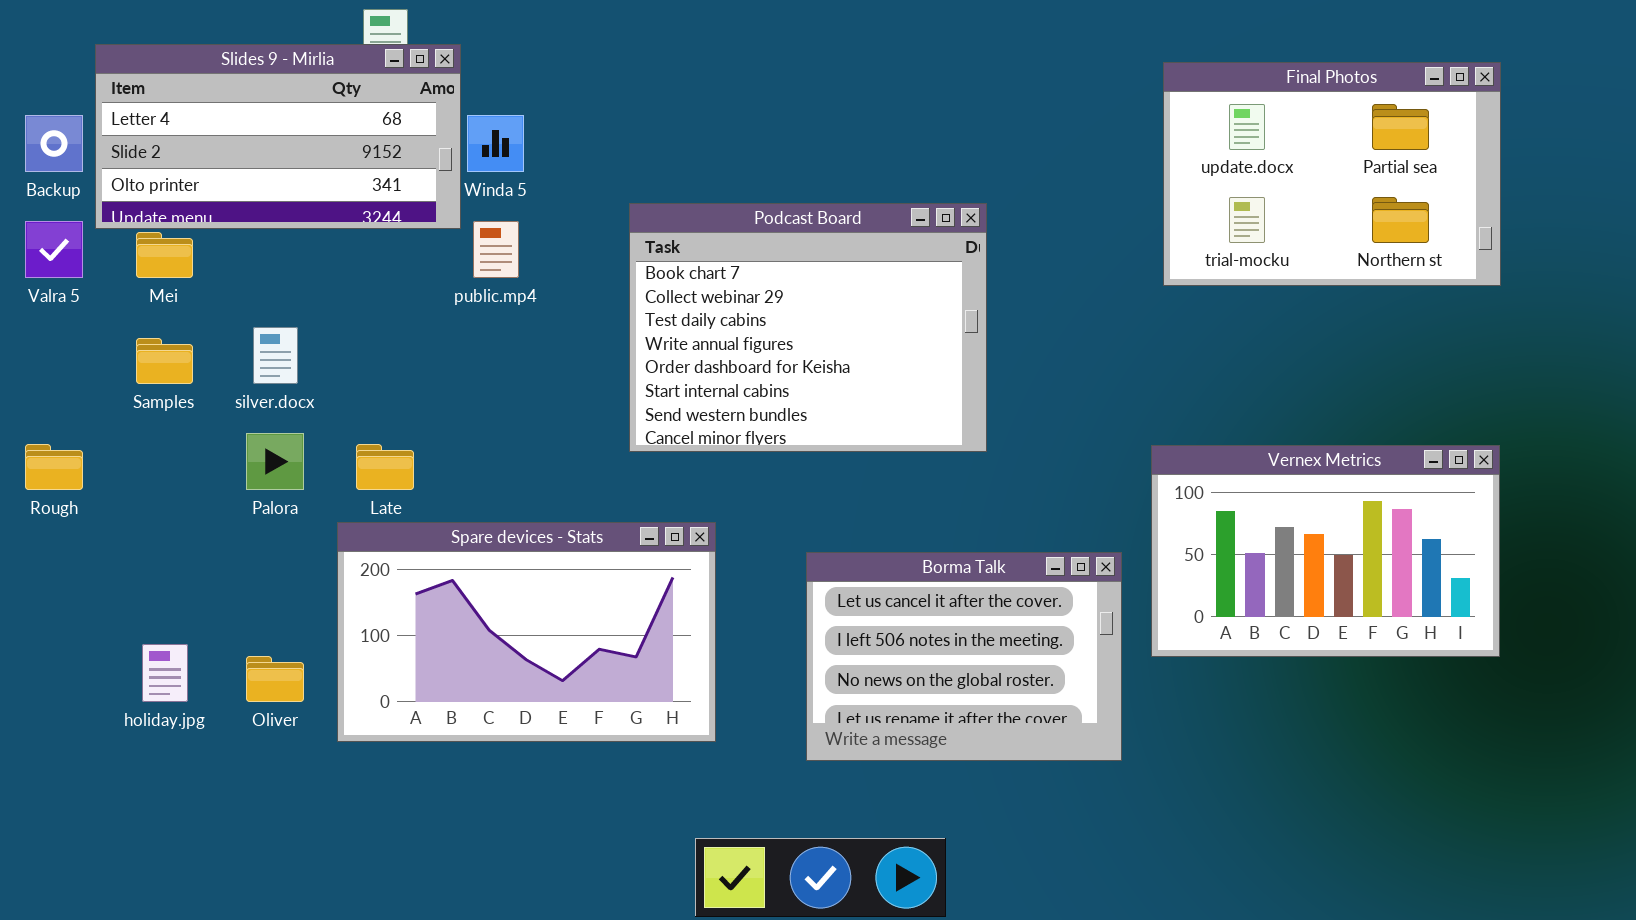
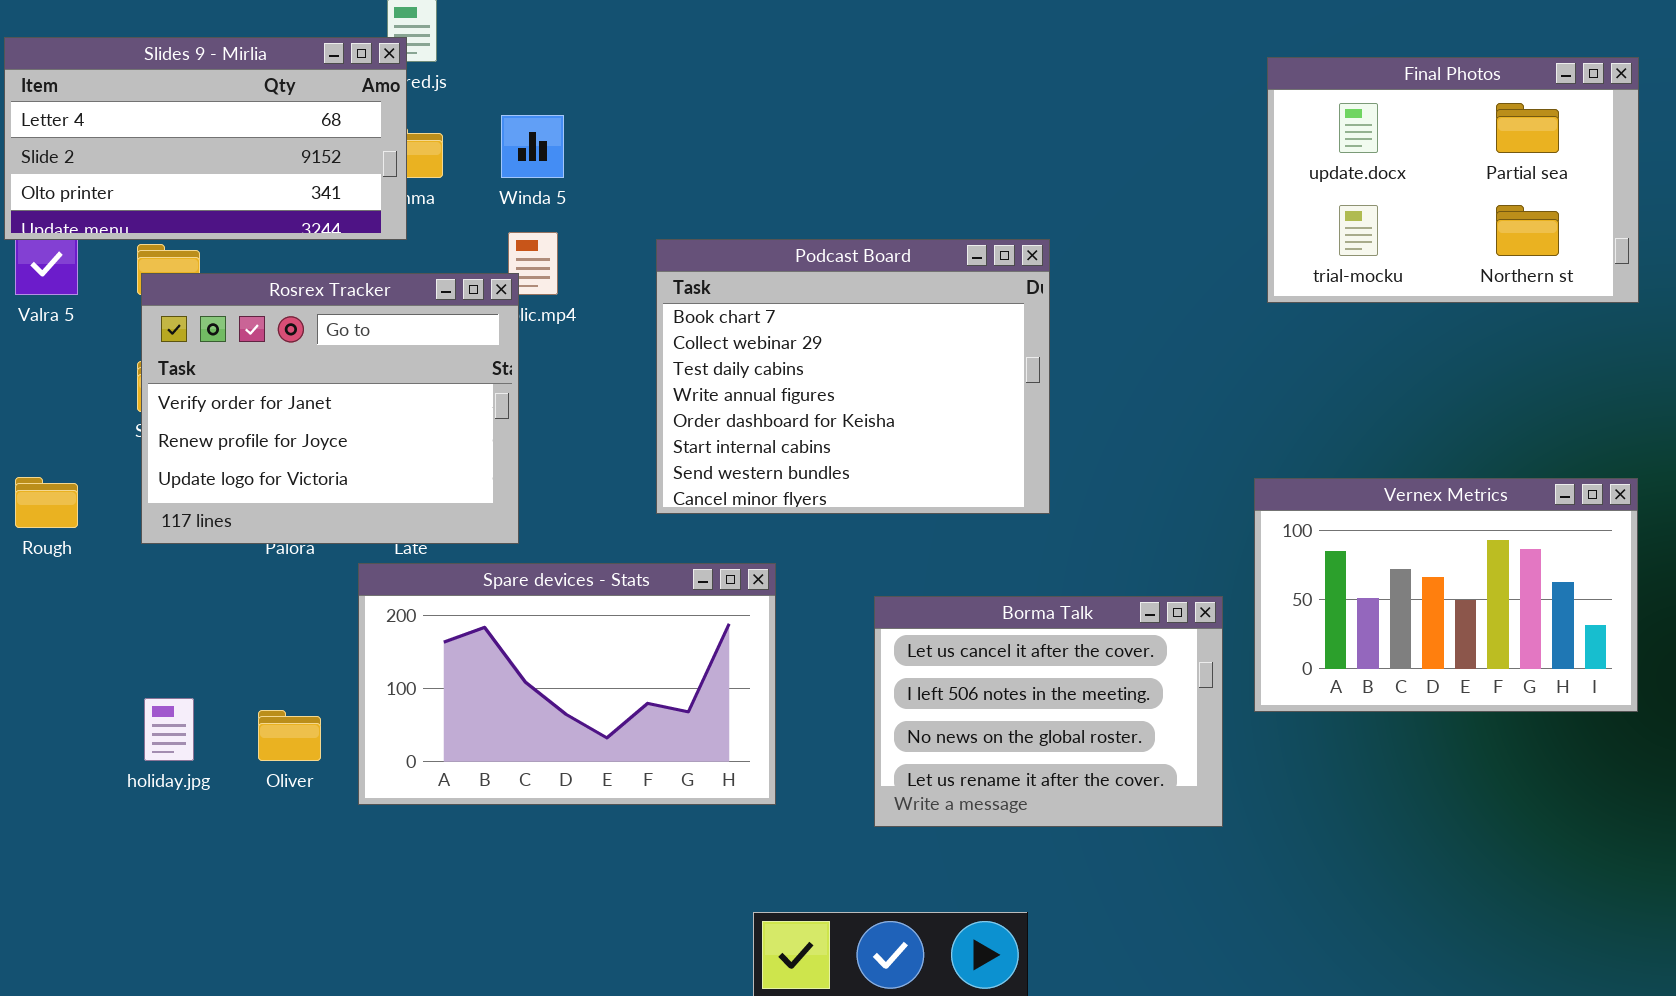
Slides 9 - Mirlia: [95,44,461,229] -> [4,37,407,240], moved
Podcast Board: [629,203,987,452] -> [656,239,1050,514], moved
Rosrex Tracker: none -> [141,273,519,544], opened

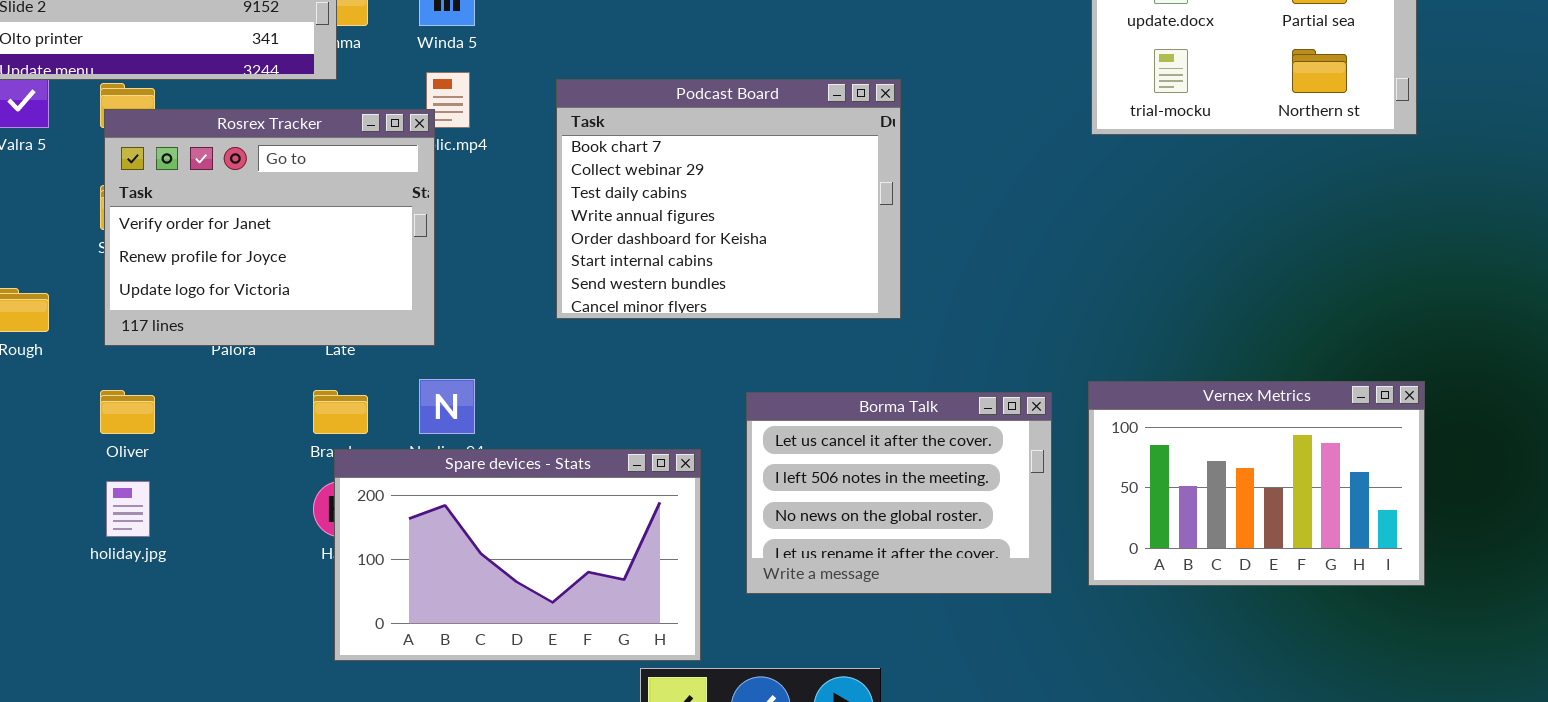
Vernex Metrics: [1254,478,1638,712] -> [1088,381,1425,586], moved
Spare devices - Stats: [358,563,776,805] -> [334,449,701,661], moved
Oliver: [258,710,321,761] -> [100,390,155,434], moved

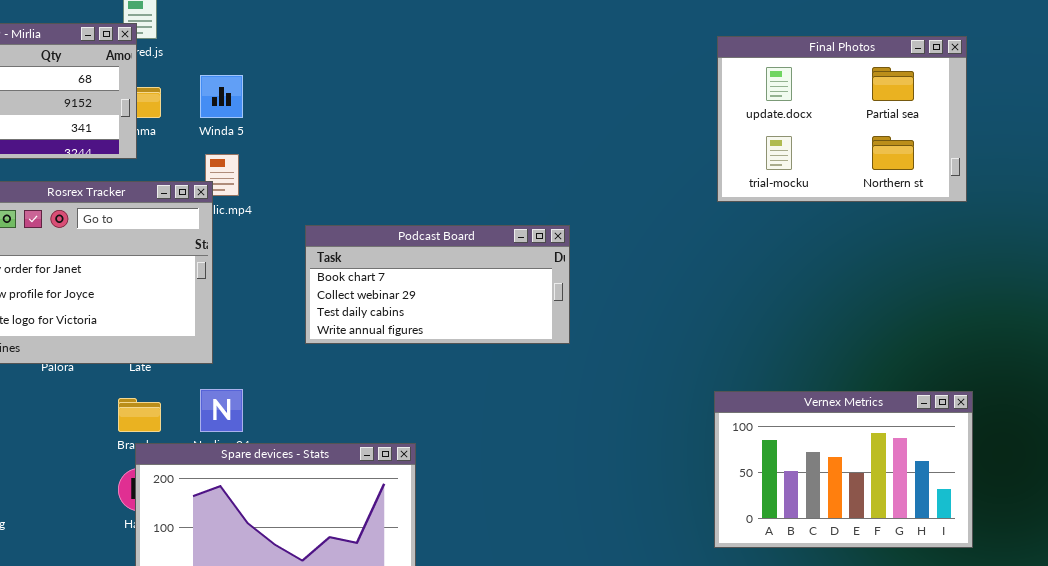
Podcast Board: [556,79,901,319] -> [305,225,570,344], resized
Borma Talk: [746,392,1052,594] -> none, closed

